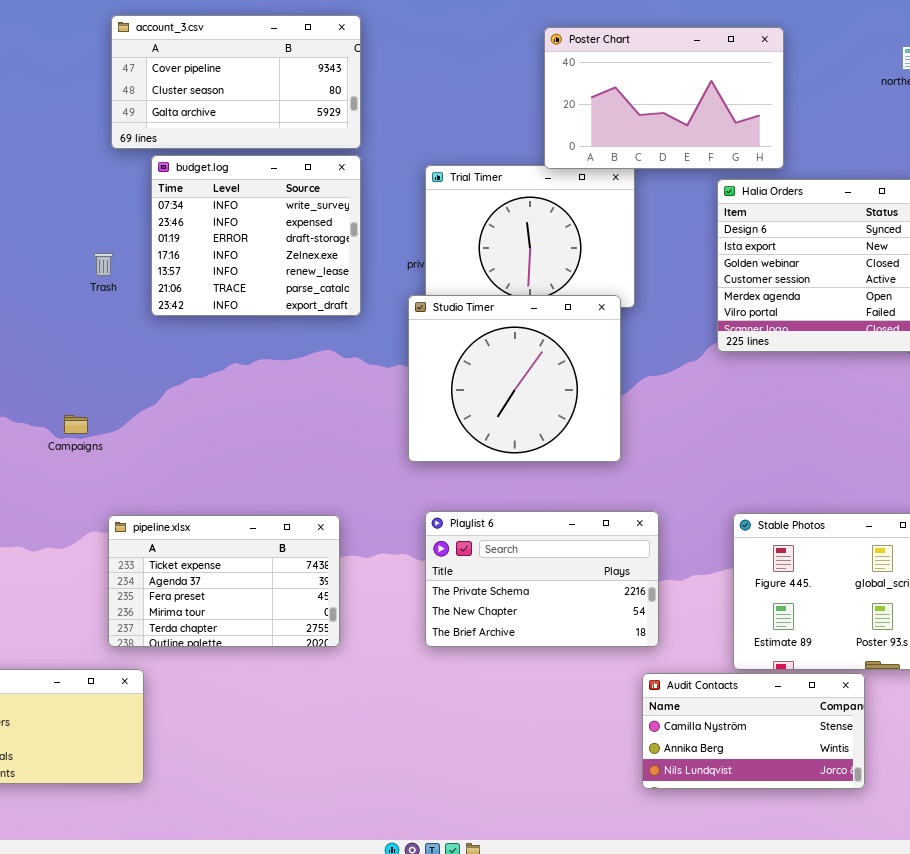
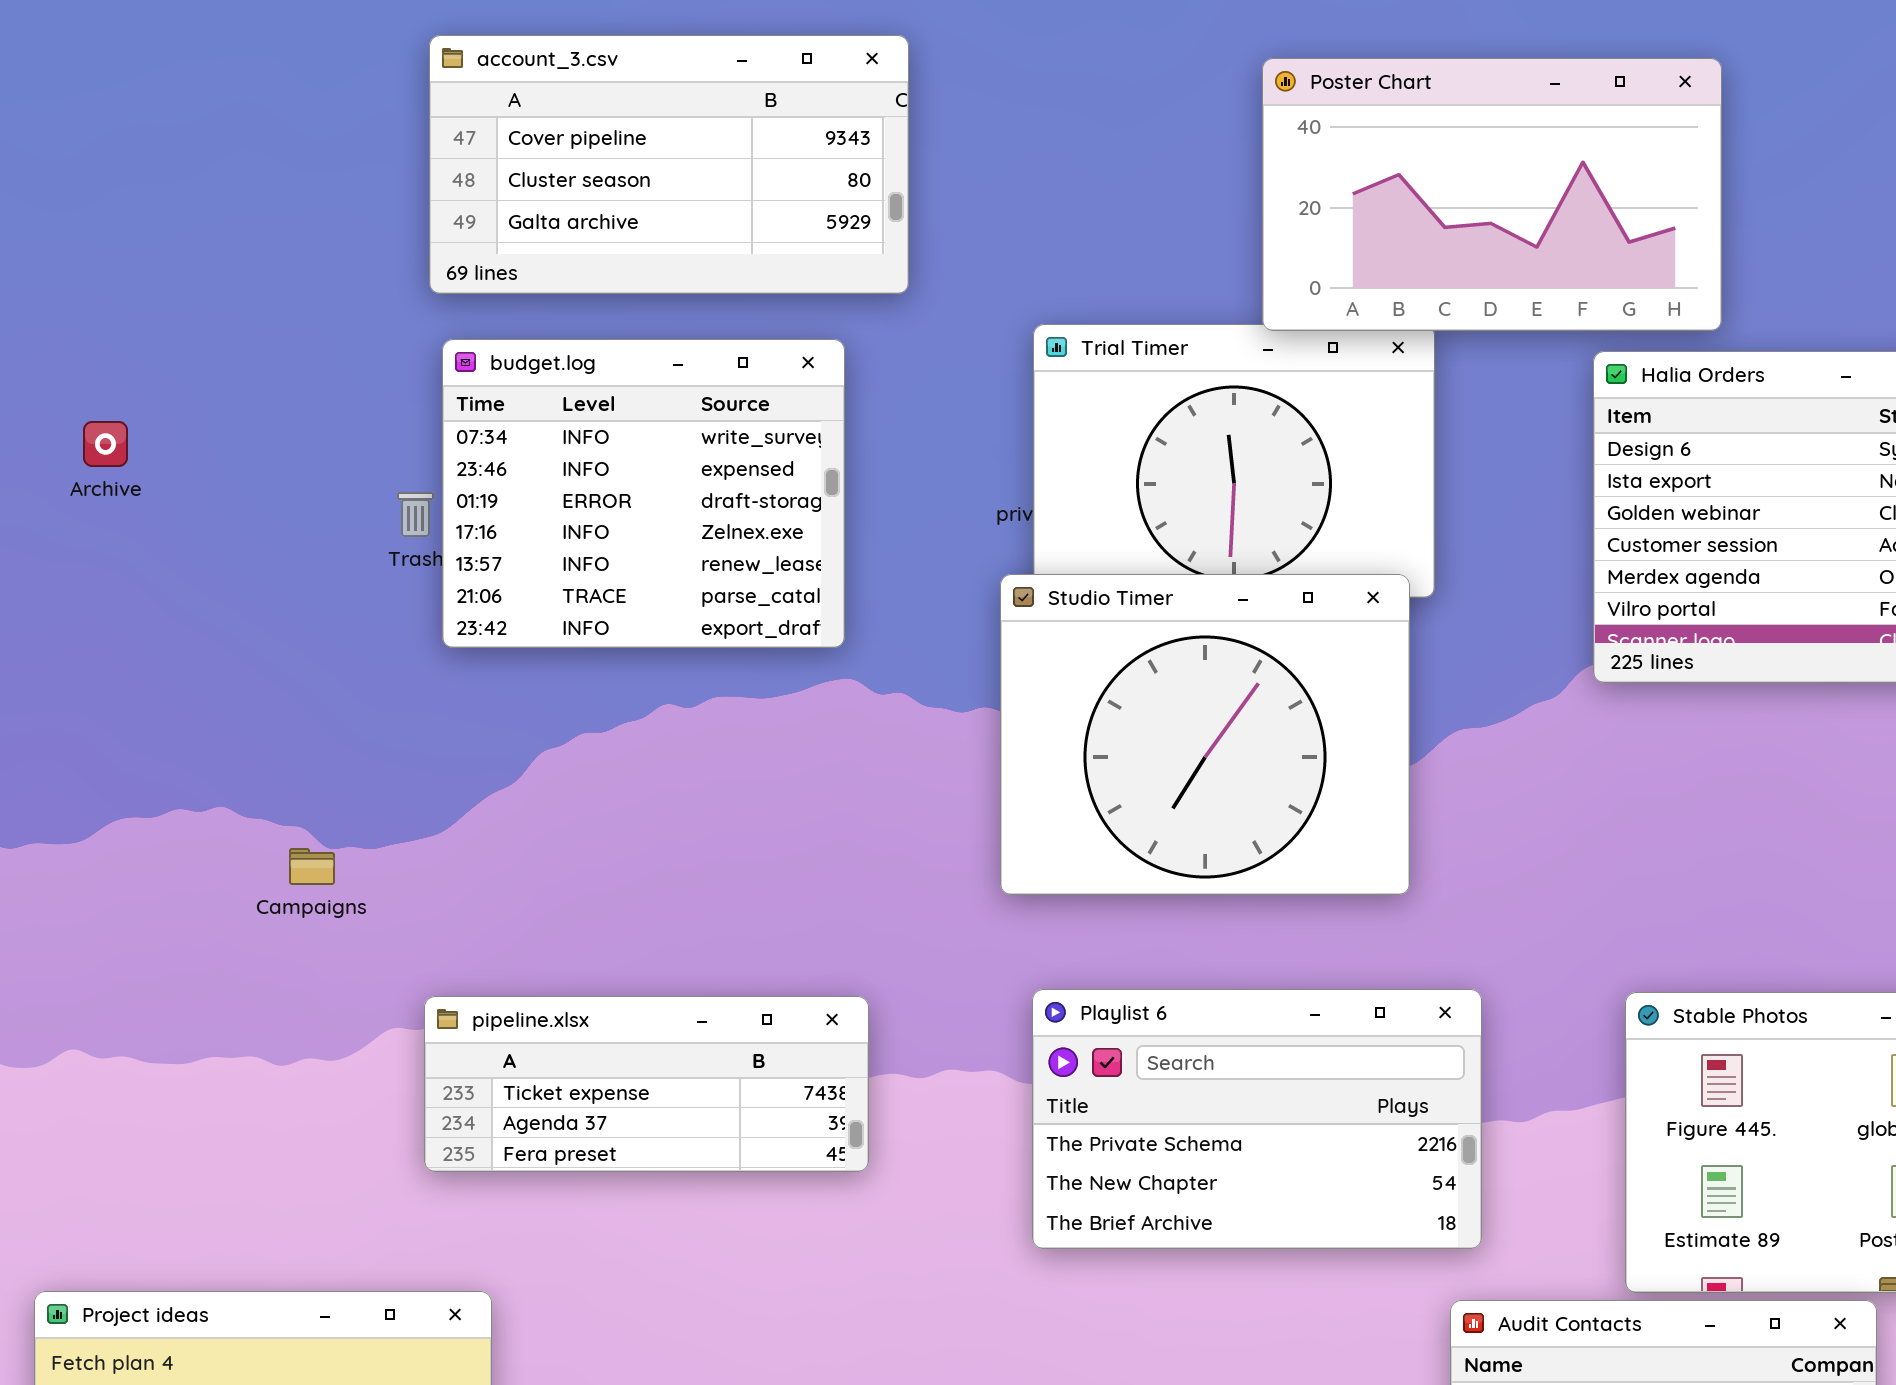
budget.log: [151,155,361,316] -> [442,339,845,648], moved
Campaigns: [64,415,88,434] -> [289,848,335,885], moved
pipeline.xlsx: [108,515,340,647] -> [424,996,869,1172], resized

